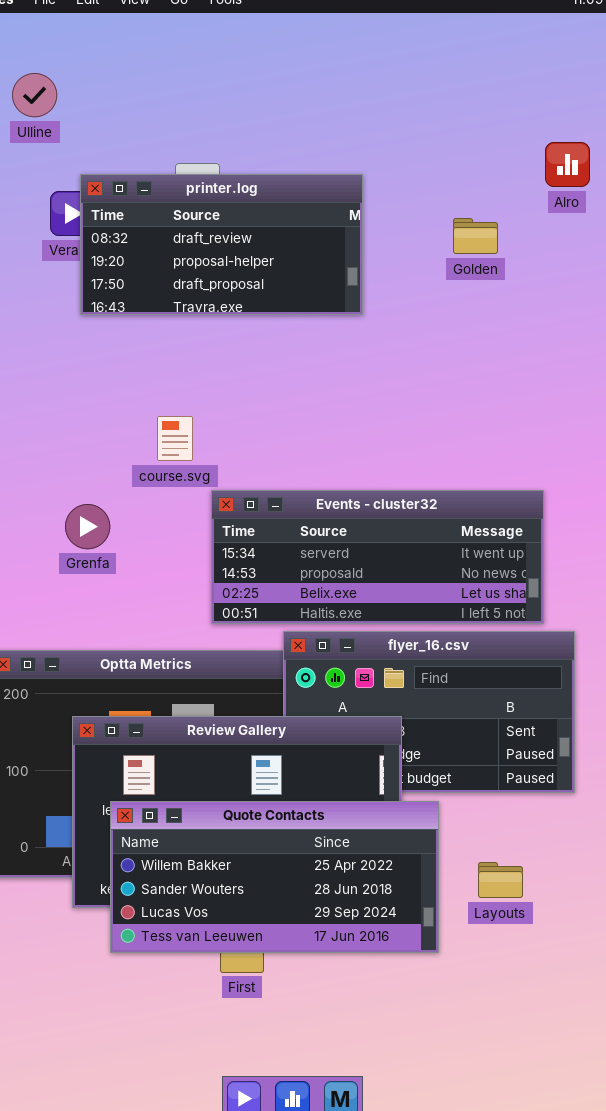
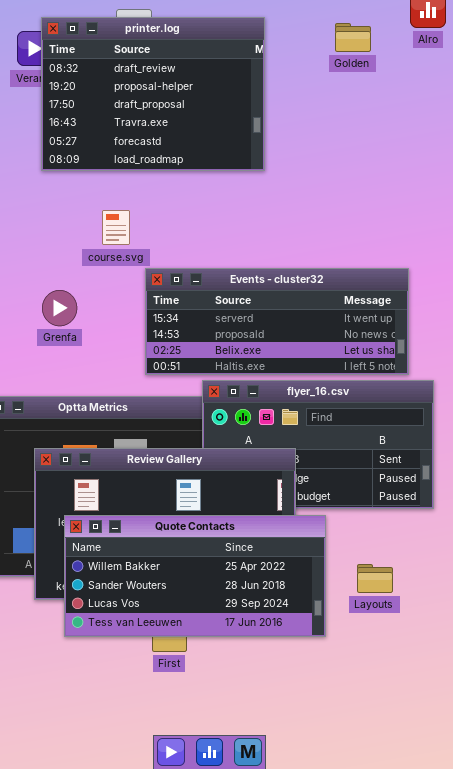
printer.log: [80,174,363,315] -> [41,17,265,171], resized
Golden: [453,218,498,254] -> [335,23,371,52], moved
Grenfa: [65,504,110,549] -> [42,290,77,326], moved

